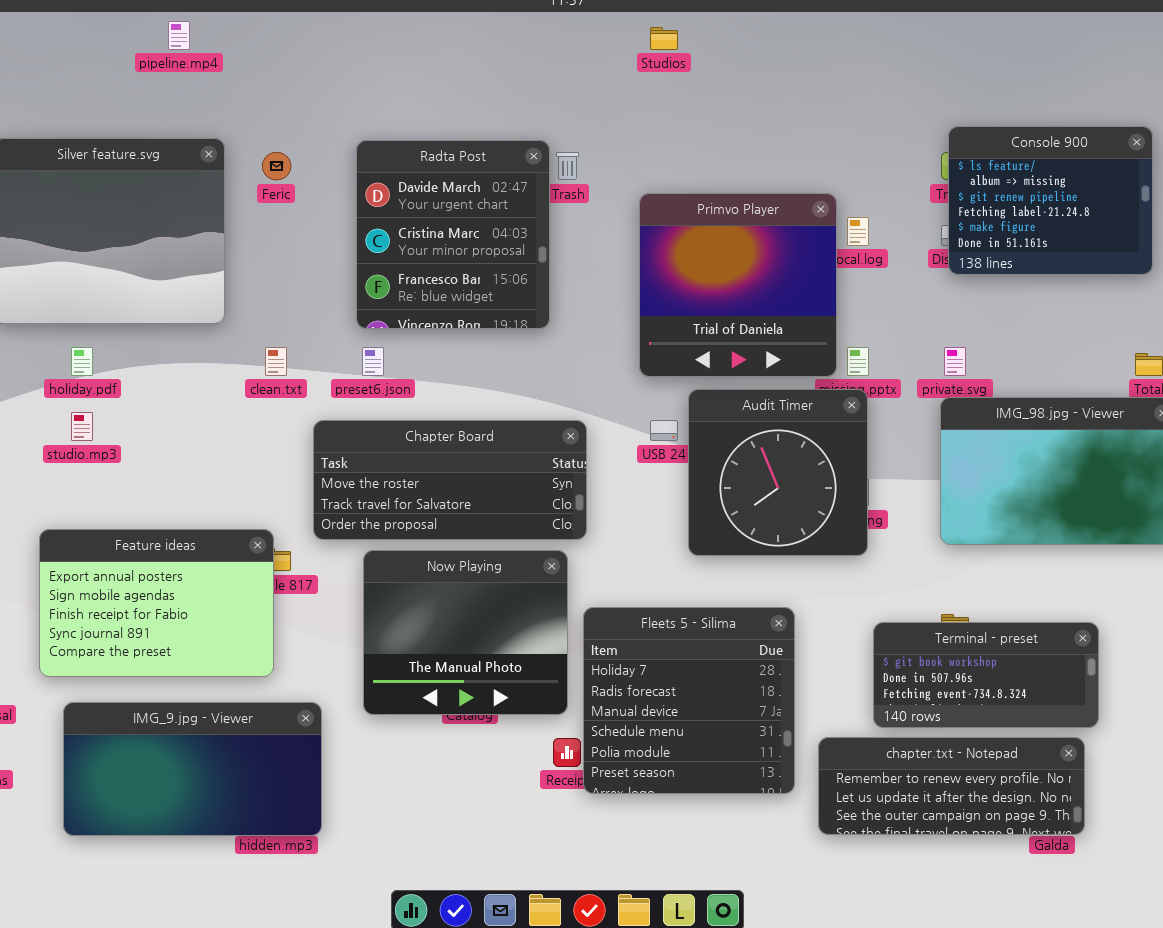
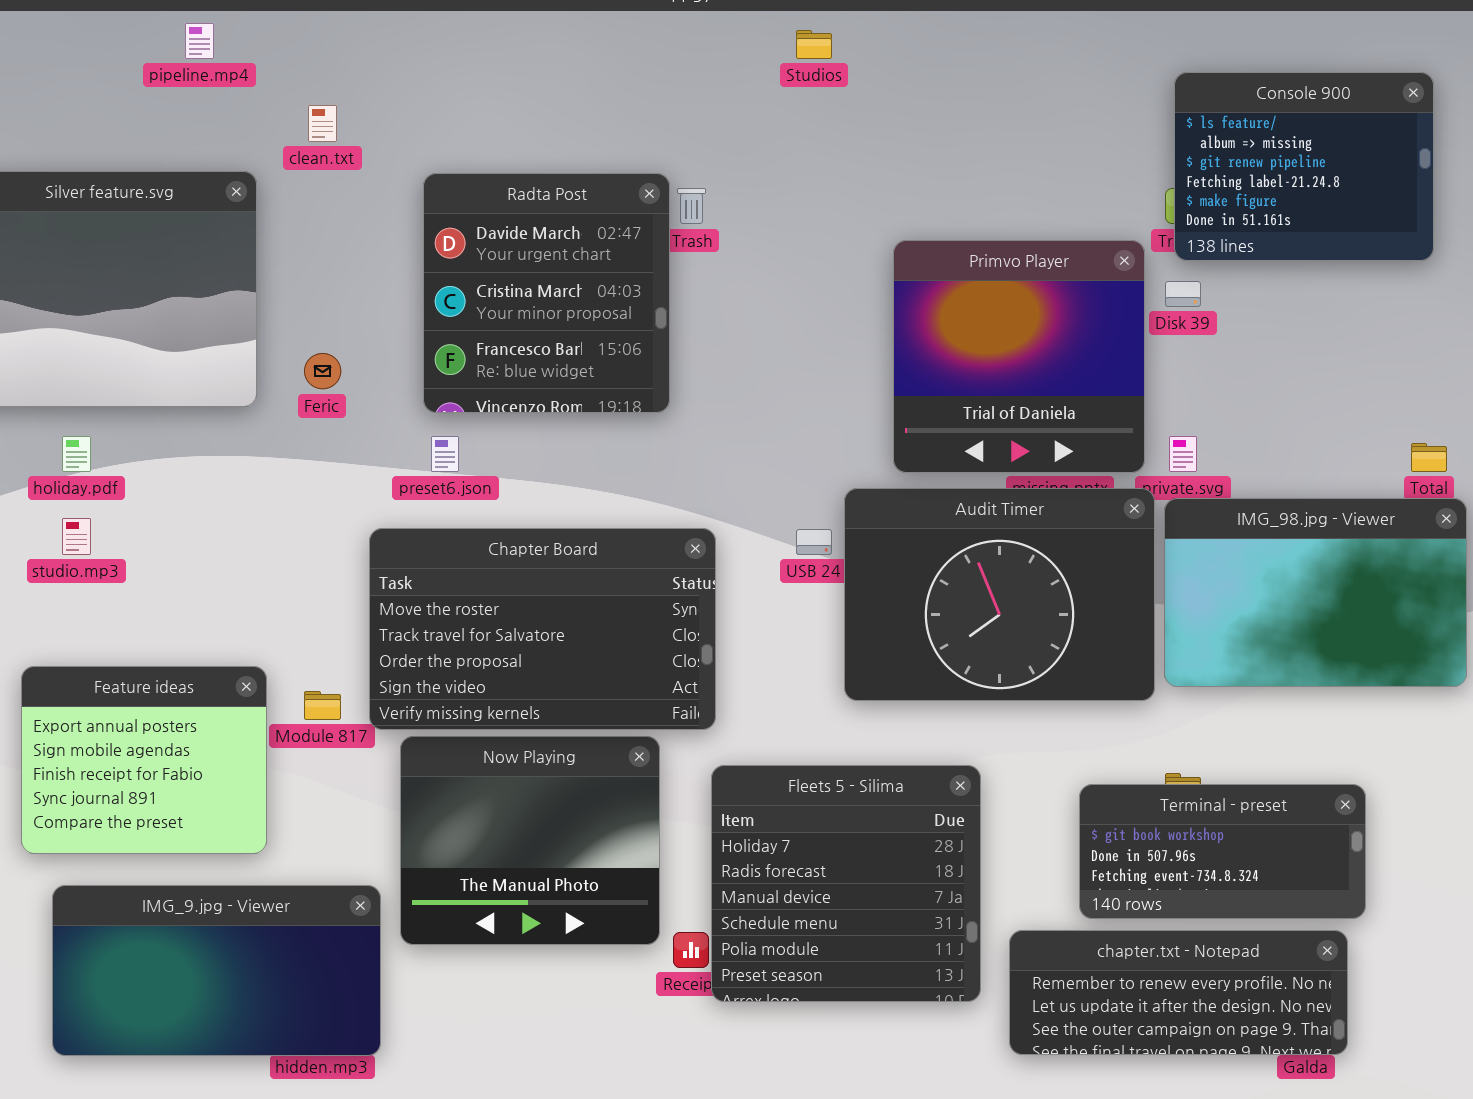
Console 900: [948,126,1153,275] -> [1174,72,1434,261], moved
Feric: [262,152,291,180] -> [304,353,341,389], moved
Primvo Player: [639,193,837,377] -> [893,240,1145,473], moved
clean.txt: [265,347,287,376] -> [308,105,337,142], moved
Audit Timer: [688,389,868,556] -> [844,488,1155,701], resized
Chapter Board: [313,420,587,540] -> [369,528,716,730], resized
Feature ideas: [39,529,274,677] -> [21,666,267,854], resized
Now Playing: [363,550,568,715] -> [400,736,660,945], moved

